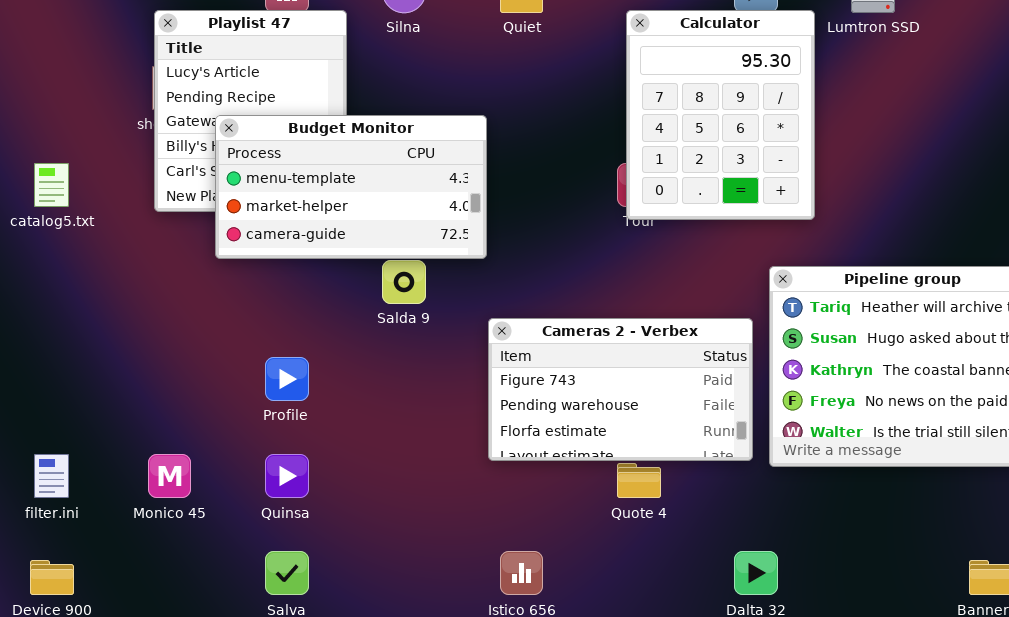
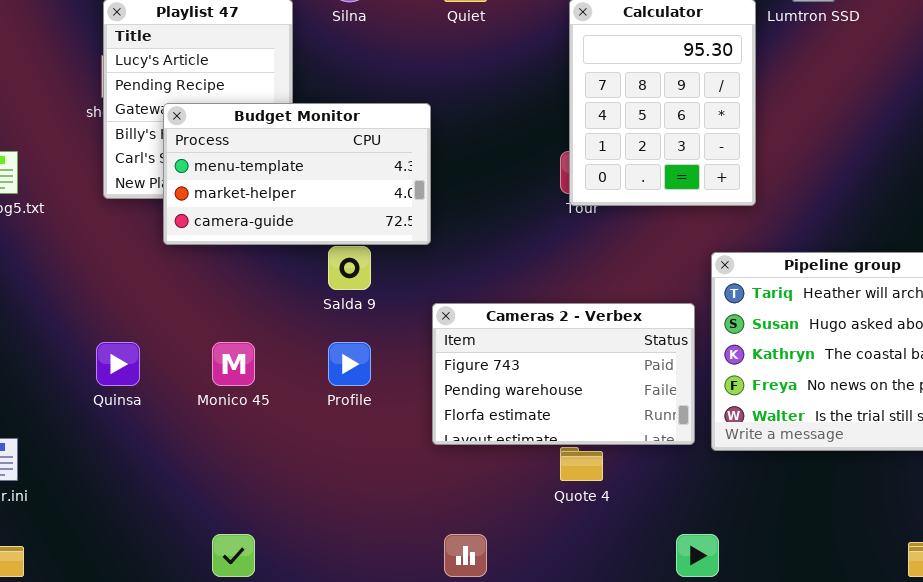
Profile: [265,357,309,401] -> [328,342,371,386], moved
Monico 45: [148,454,191,498] -> [212,342,255,386], moved
Quinsa: [265,454,309,498] -> [96,342,140,386], moved

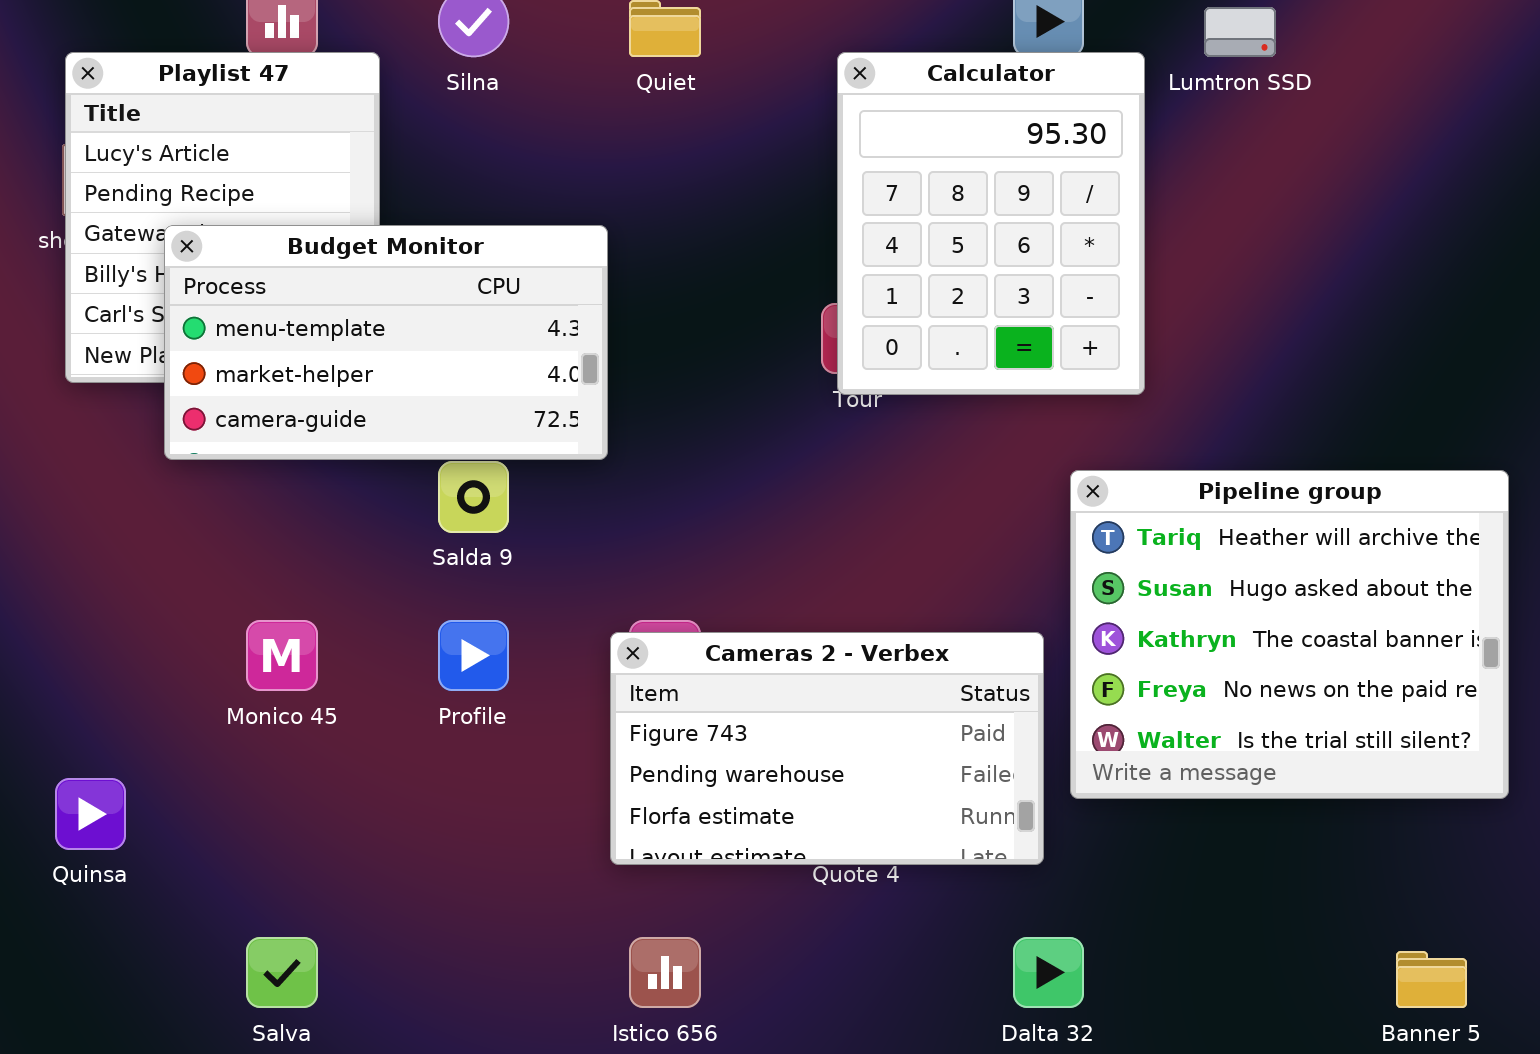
Cameras 2 - Verbex: [432,303,695,445] -> [610,632,1044,865], moved
Quinsa: [96,342,140,386] -> [55,778,126,850], moved

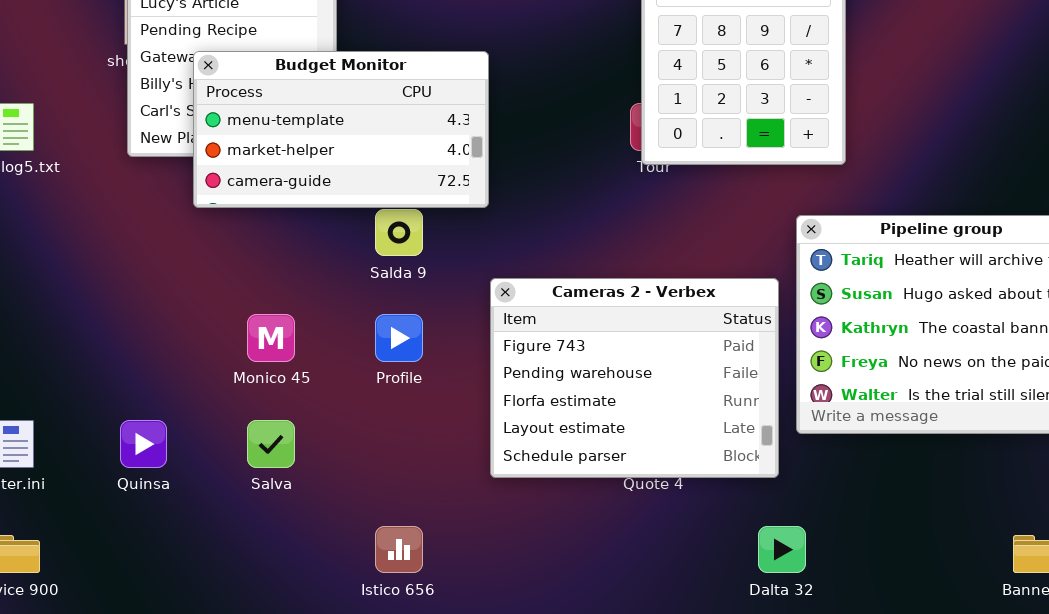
Cameras 2 - Verbex: [610,632,1044,865] -> [490,278,779,478], resized
Salva: [246,937,318,1008] -> [247,420,295,468], moved
Istico 656: [629,937,701,1008] -> [375,526,423,573], moved

